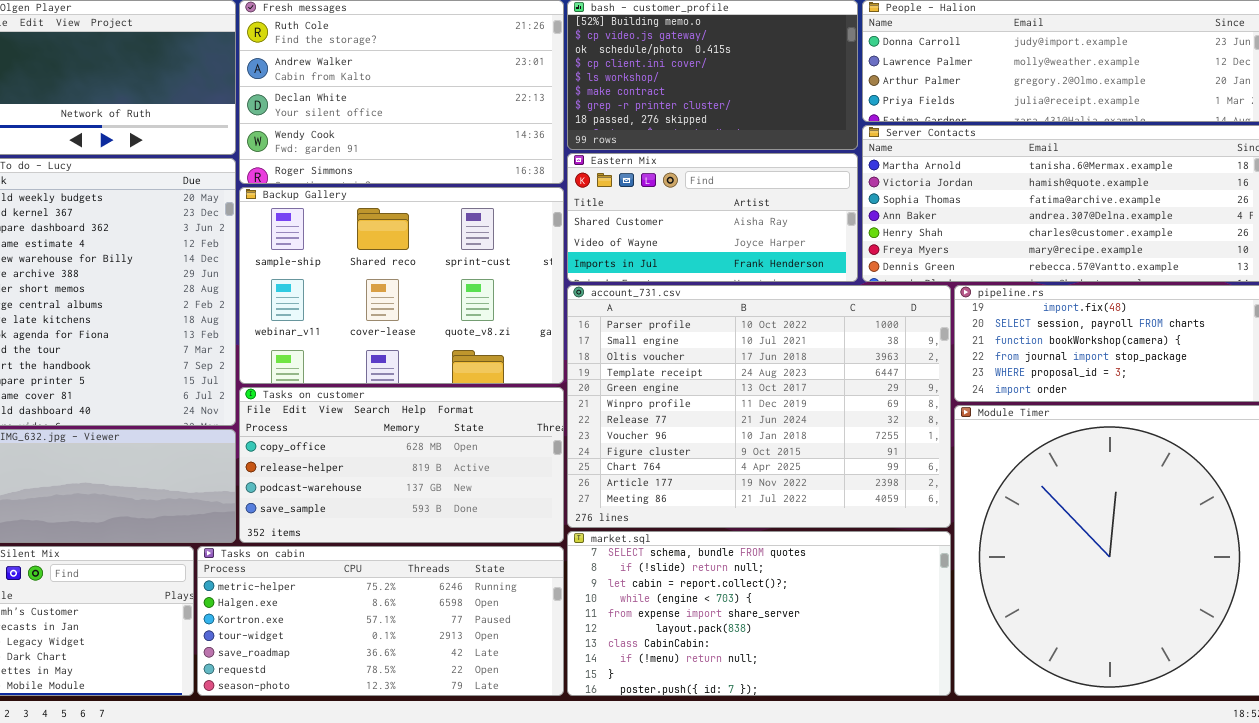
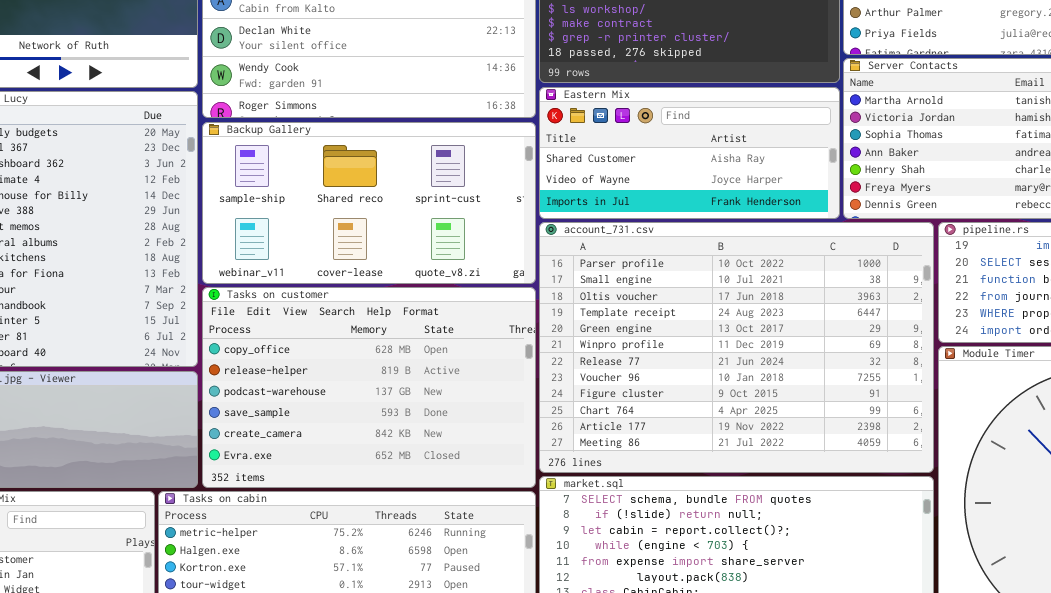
Backup Gallery: [239,187,564,384] -> [202,122,536,284], resized
Tasks on customer: [239,387,564,543] -> [202,287,536,488], resized

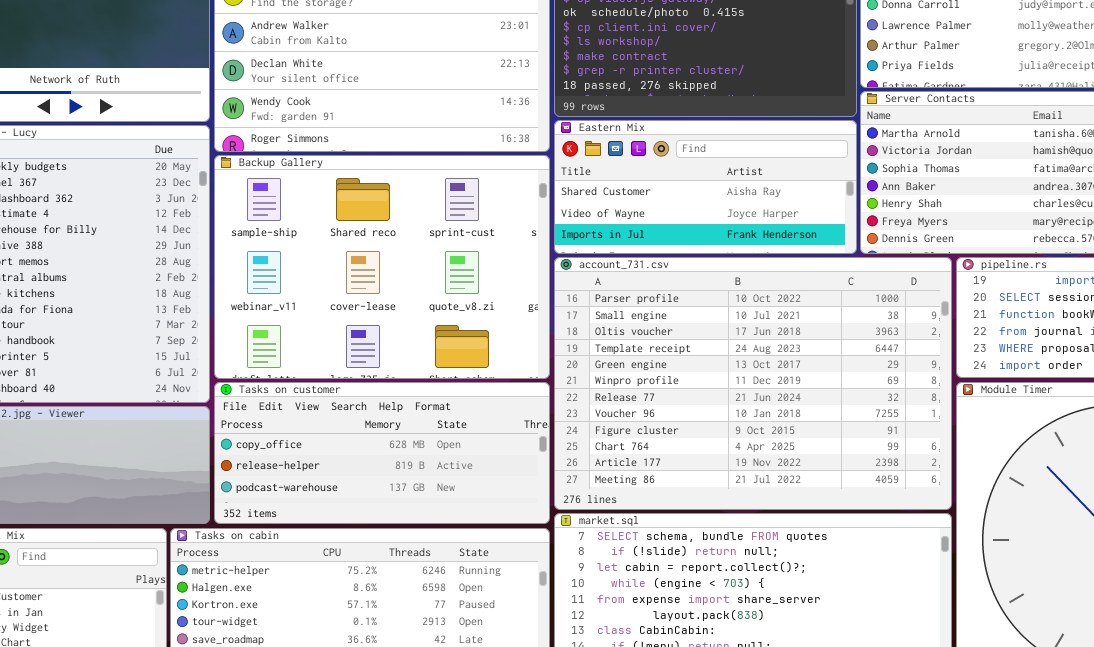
Backup Gallery: [202,122,536,284] -> [214,155,550,379], resized
Tasks on customer: [202,287,536,488] -> [214,382,550,524], resized

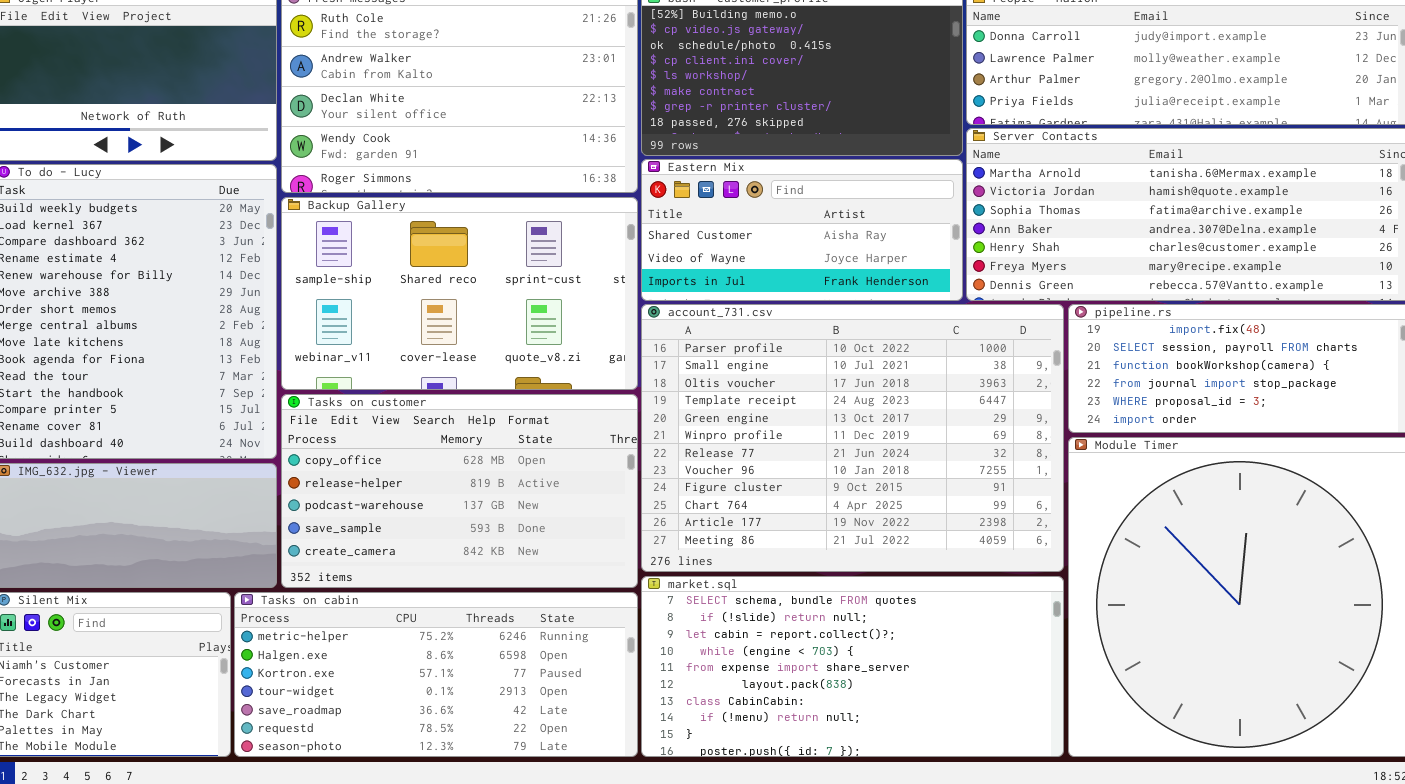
Backup Gallery: [214,155,550,379] -> [281,197,638,390], resized
Tasks on customer: [214,382,550,524] -> [281,394,638,588], resized

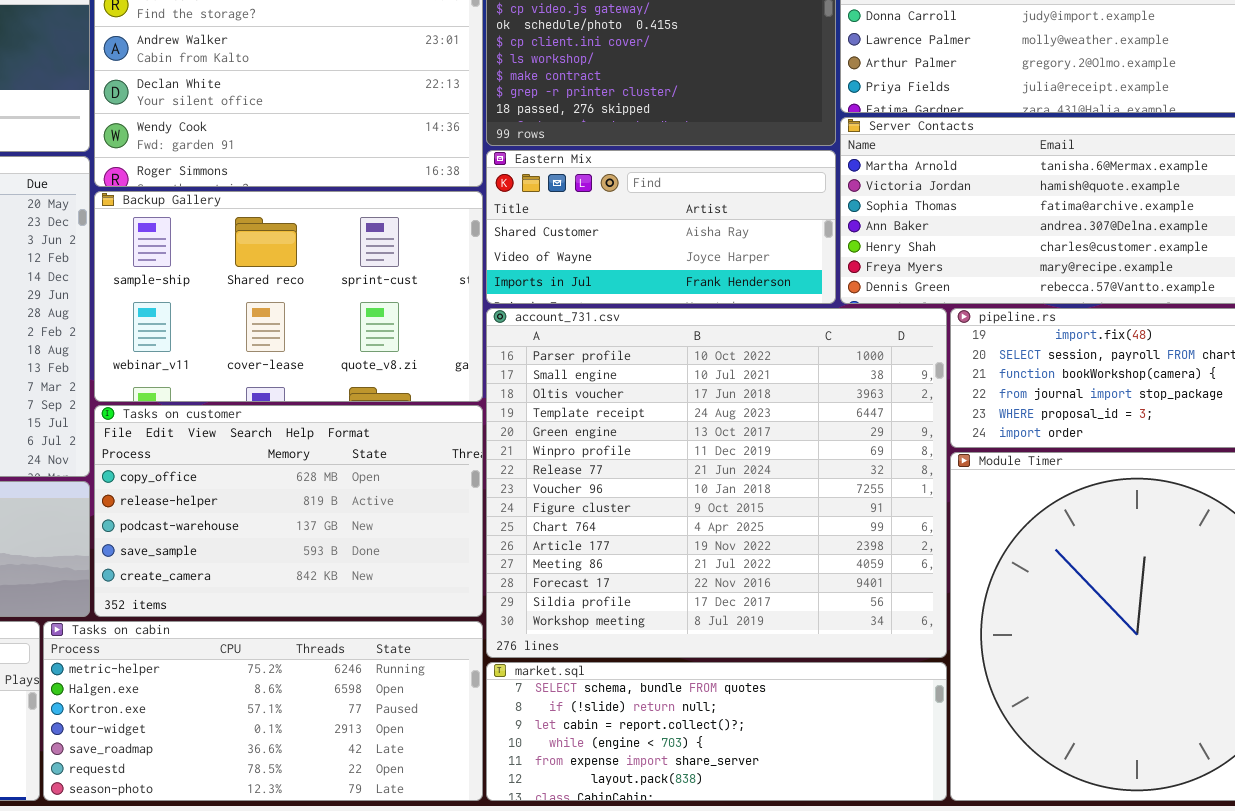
account_731.csv: [641,304,1064,572] -> [486,308,947,658], resized
market.sql: [641,576,1064,757] -> [486,662,947,801], resized

